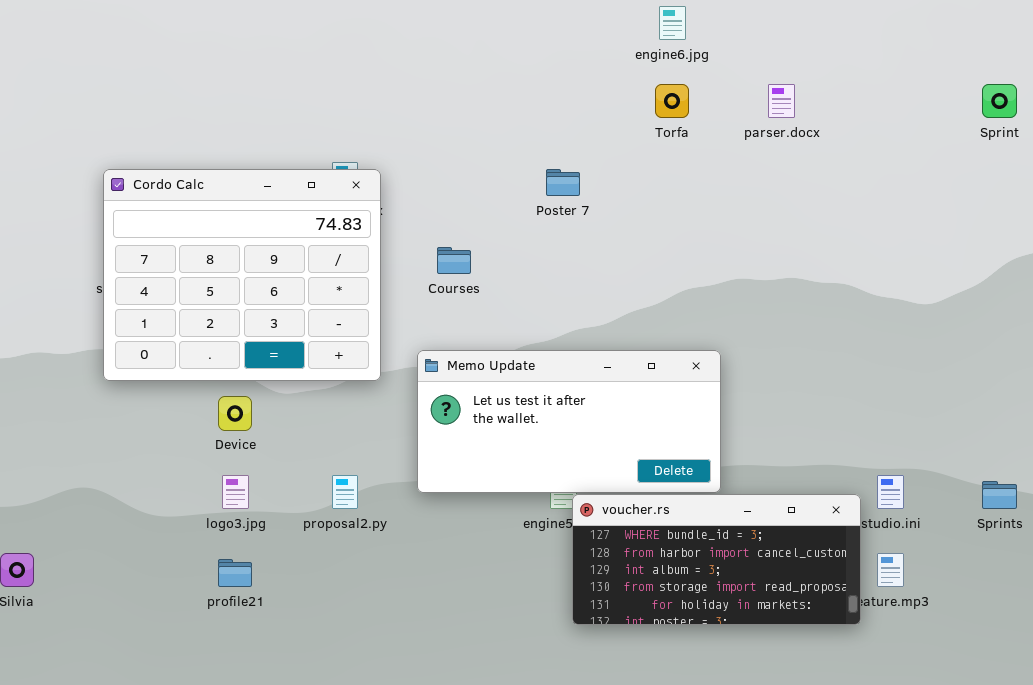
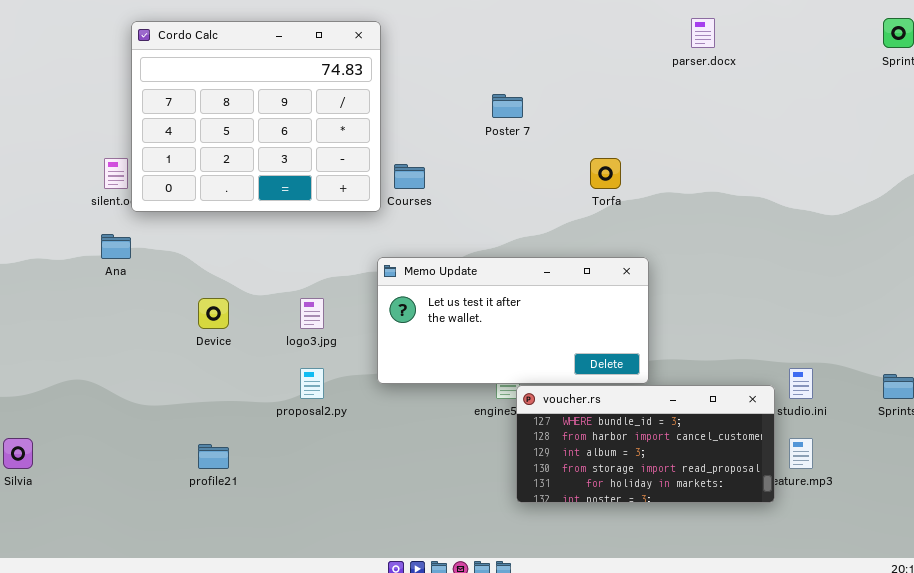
Torfa: [655,84,689,118] -> [590,158,621,189], moved
Cordo Calc: [103,169,381,381] -> [131,21,381,212], moved
logo3.jpg: [222,475,249,509] -> [300,298,324,329], moved

